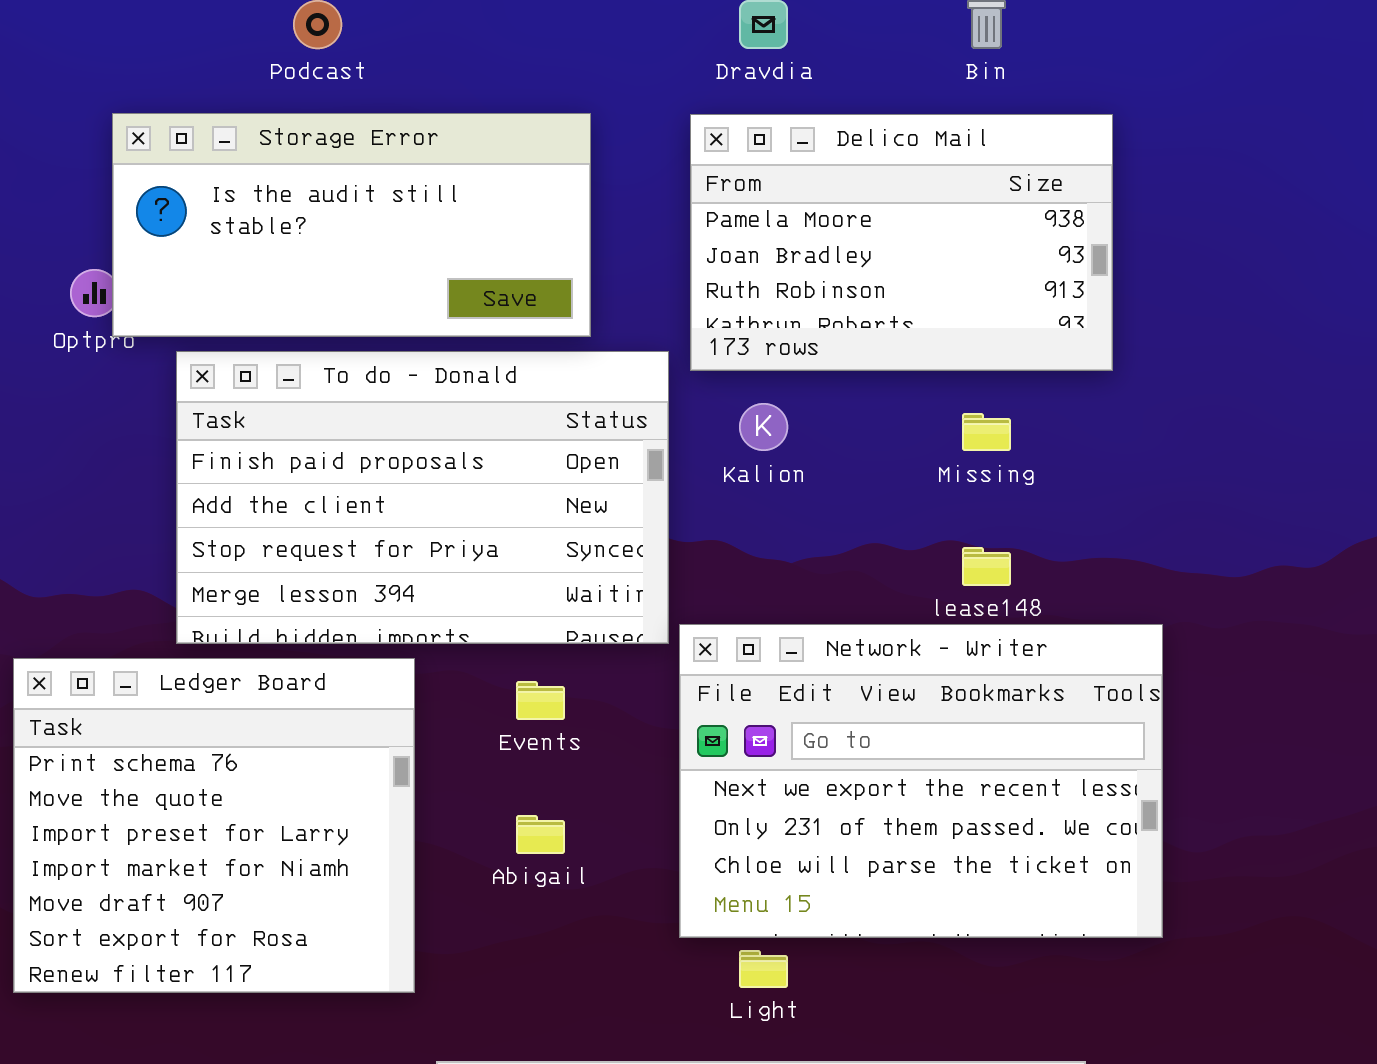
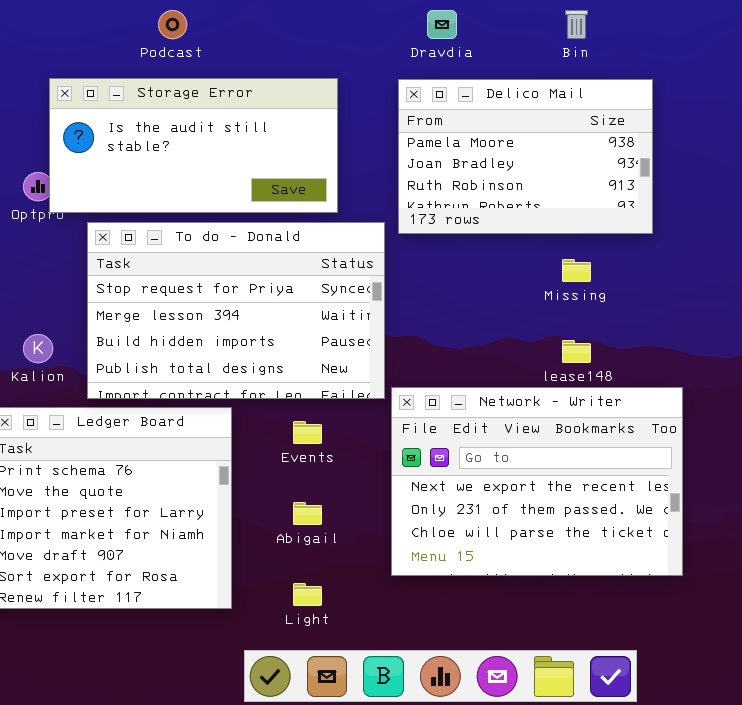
To do - Donald: [176,351,669,644] -> [87,222,385,399], scrolled down 2 rows
Kalion: [739,403,788,451] -> [23,334,53,363], moved
Light: [739,950,788,988] -> [293,583,322,606], moved

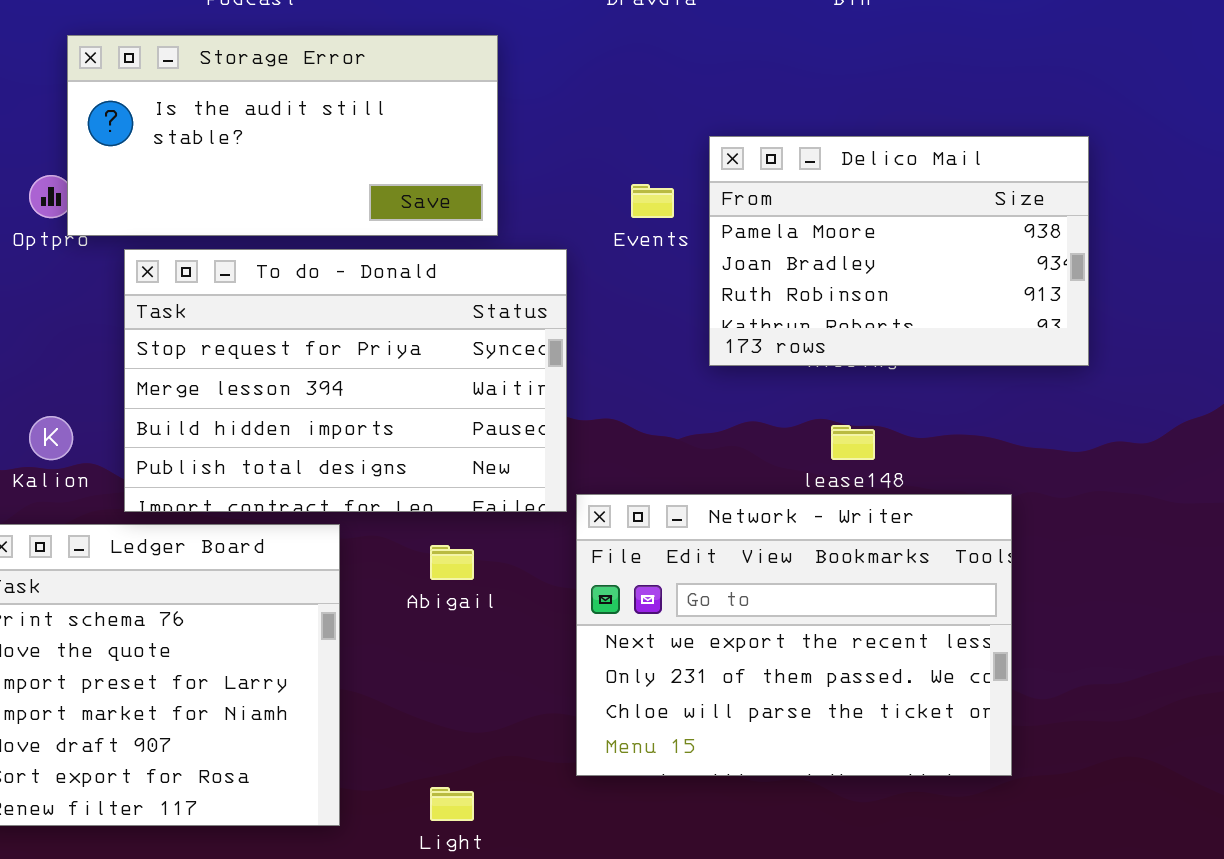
Delico Mail: [398,79,653,234] -> [709,136,1089,366], moved
Events: [293,421,322,444] -> [631,184,674,218], moved
Abigail: [293,502,322,525] -> [430,545,474,580], moved

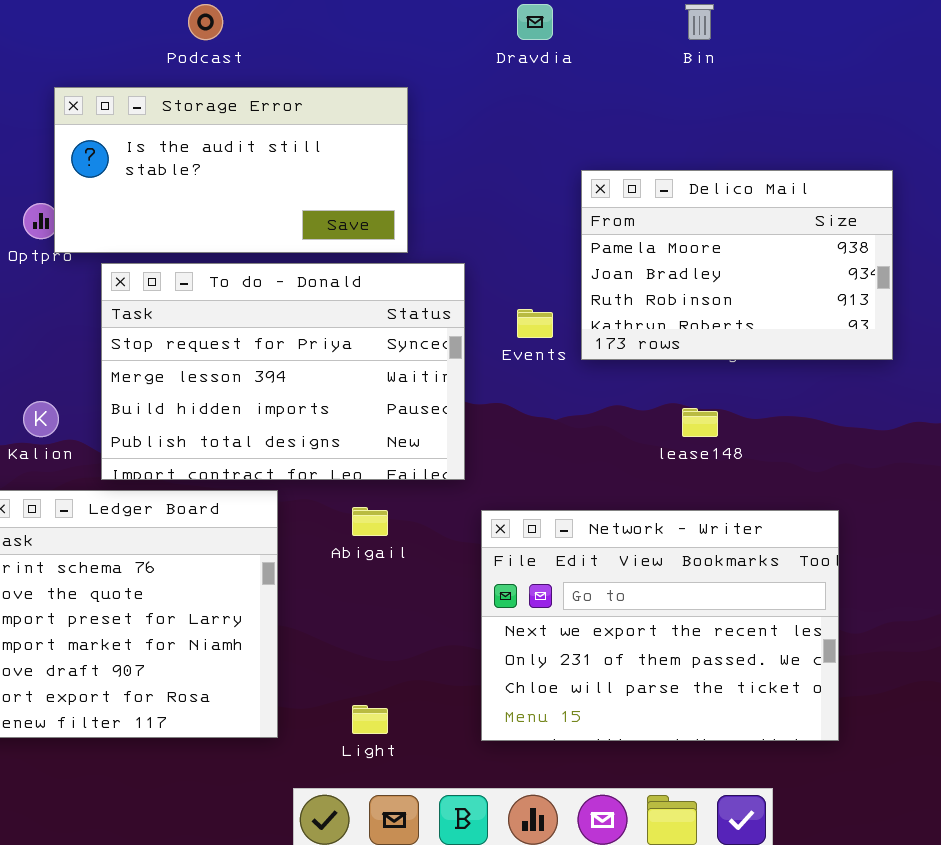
Events: [631,184,674,218] -> [517,309,553,338], moved
Network - Writer: [576,494,1012,776] -> [481,510,839,741], moved

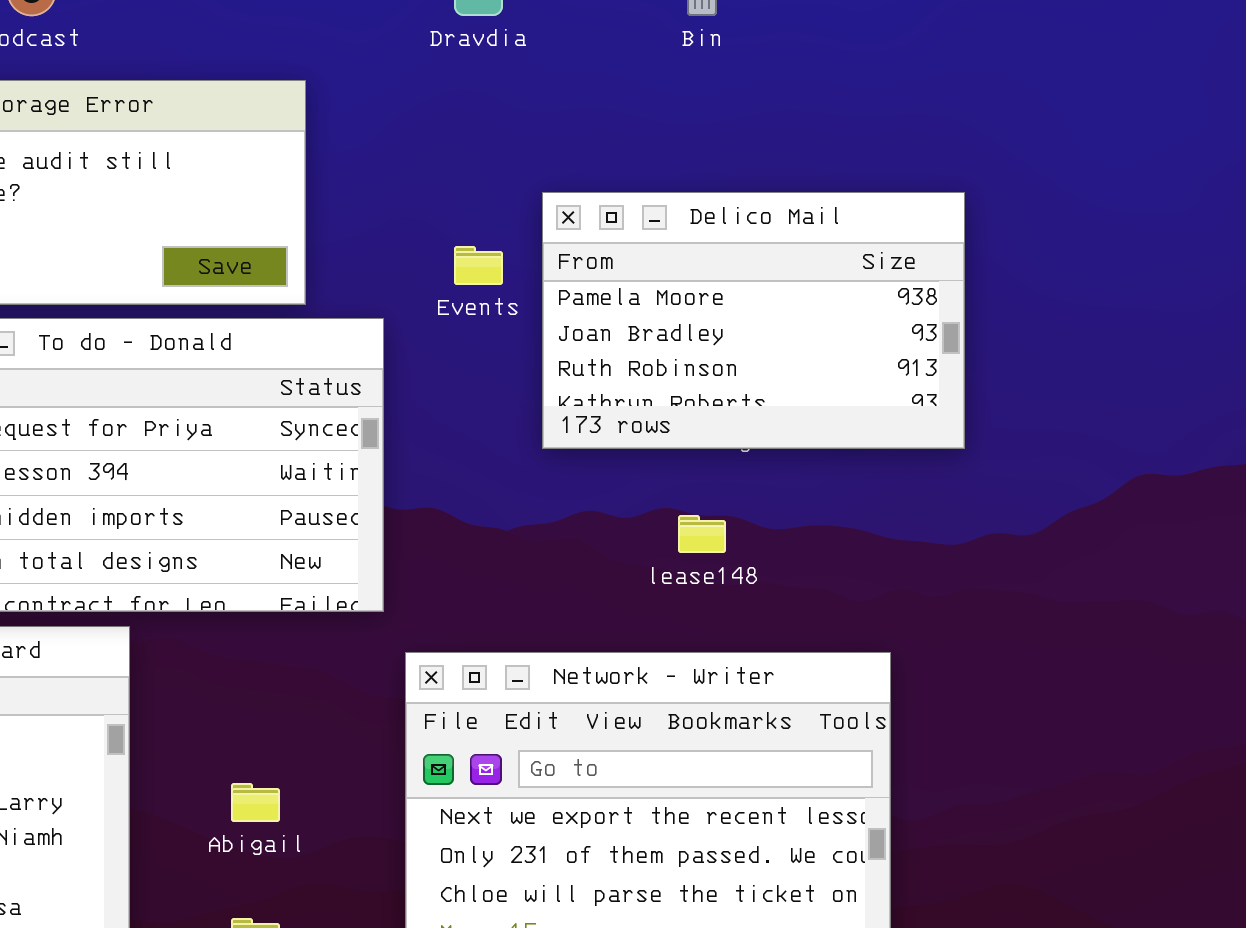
Events: [517,309,553,338] -> [454,246,503,285], moved
Abigail: [352,507,388,536] -> [231,783,280,822], moved

